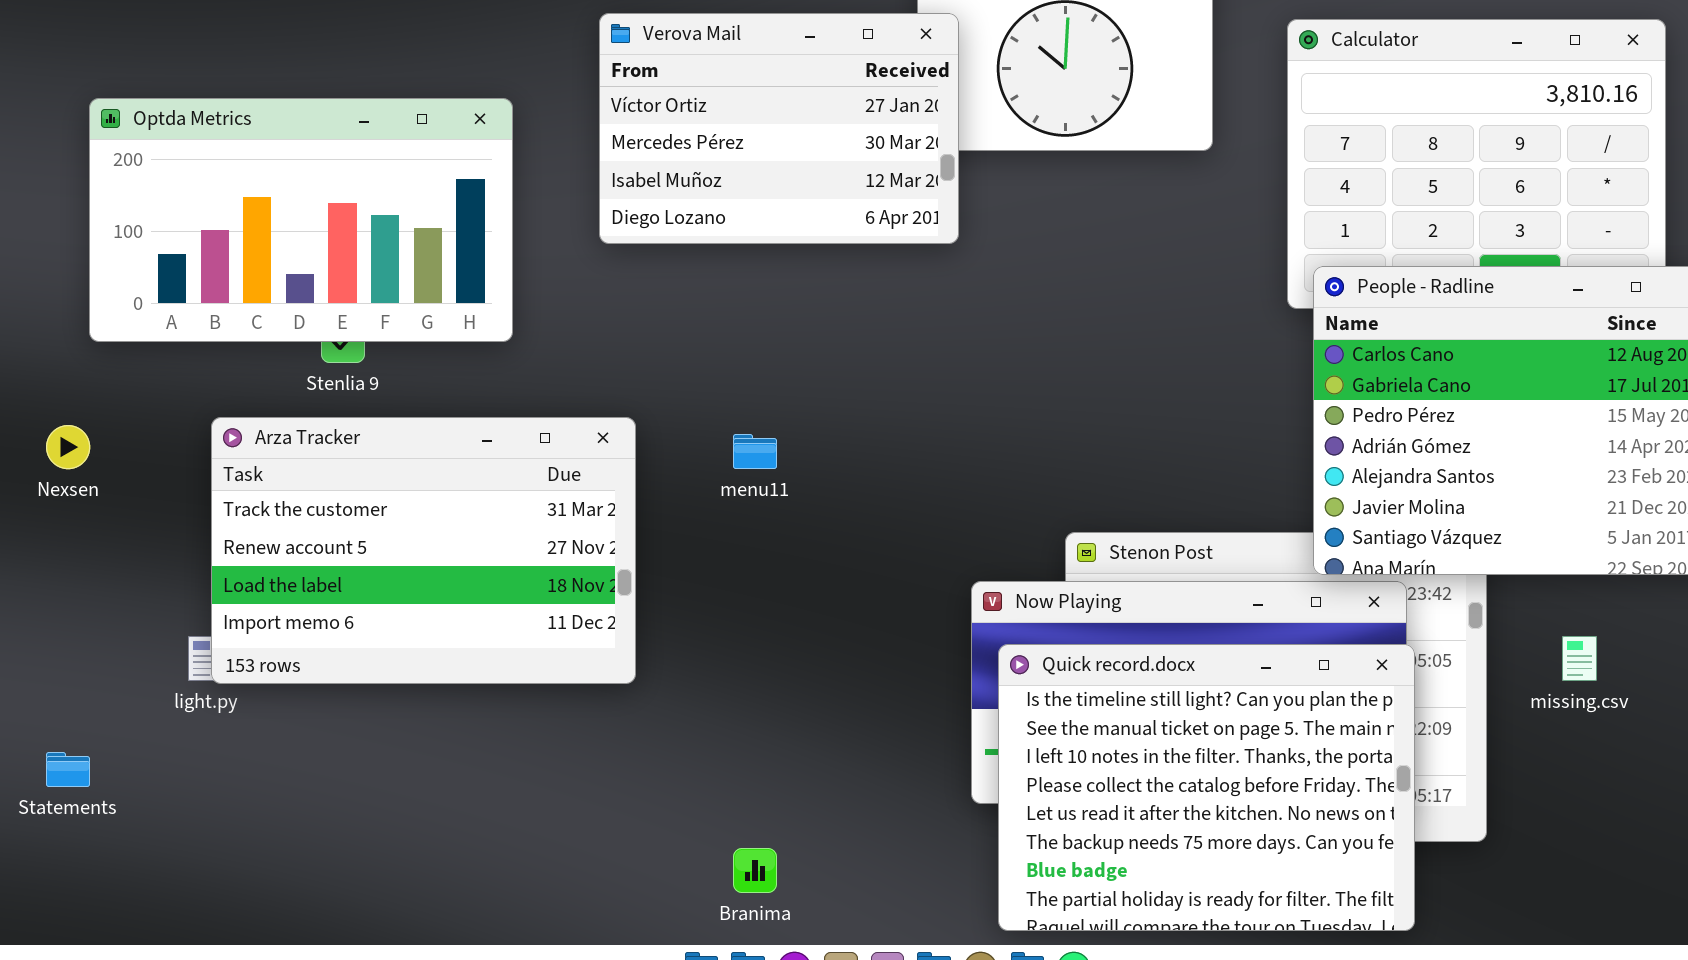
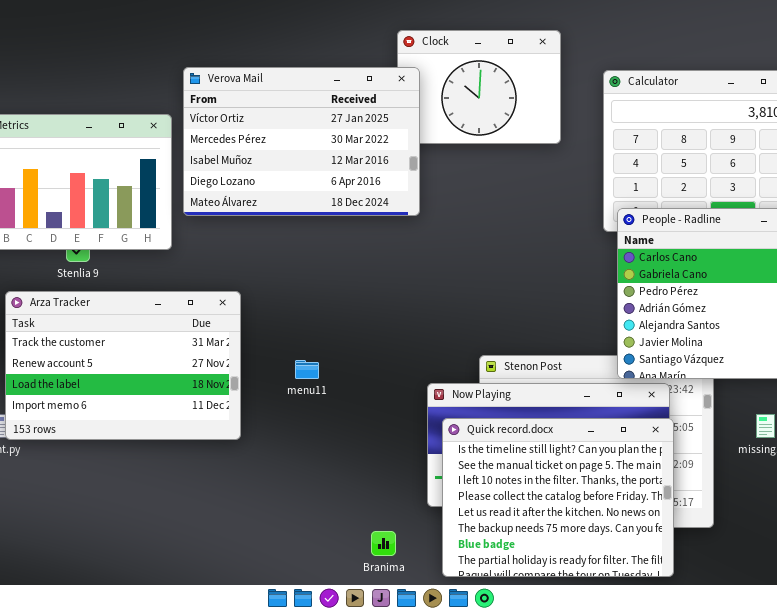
Verova Mail: [599,13,959,244] -> [183,67,420,216], resized
menu11: [733,434,777,469] -> [295,360,319,379], moved
Branima: [733,848,777,893] -> [371,531,396,556], moved

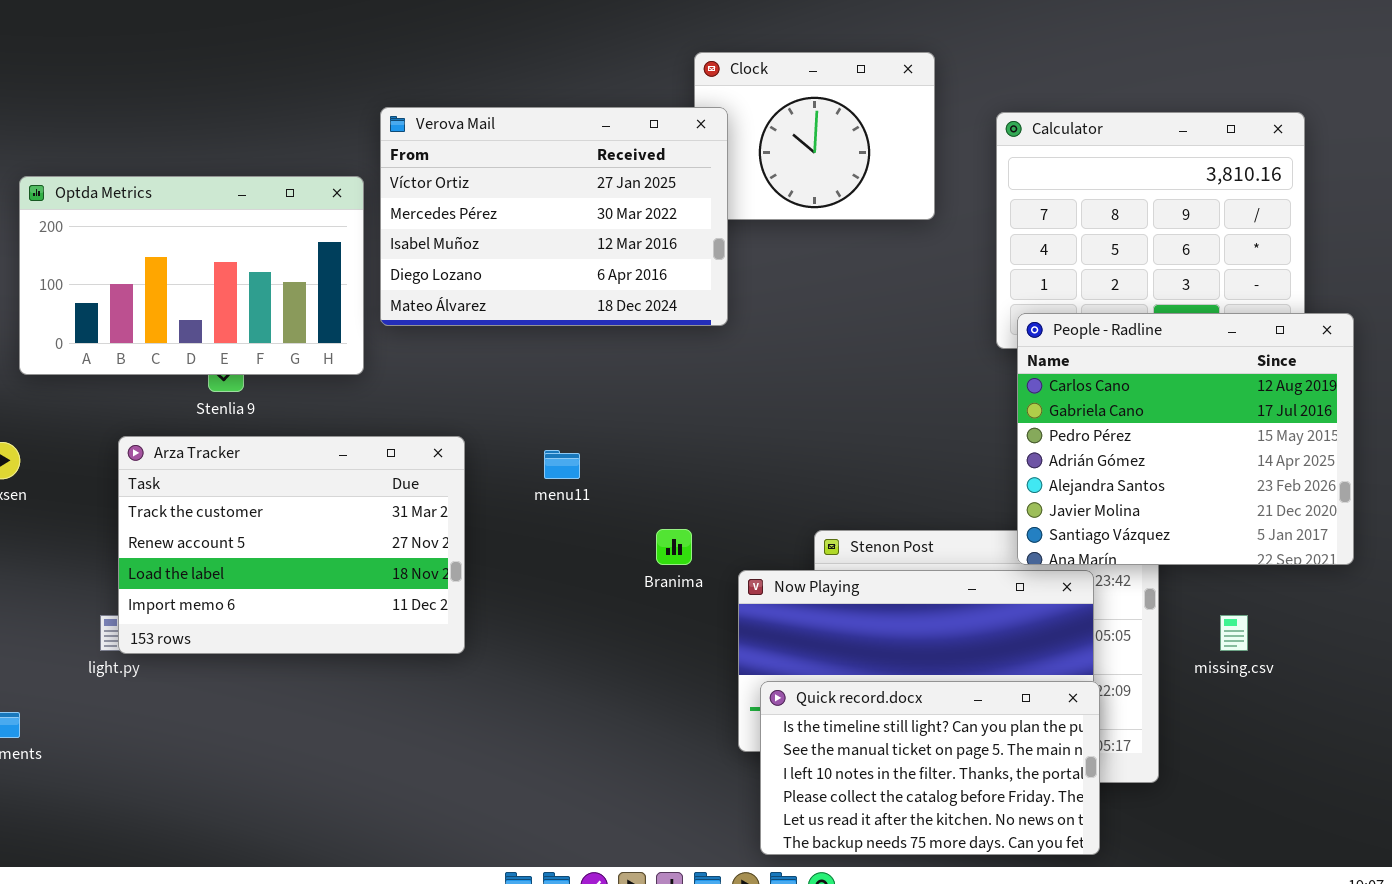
menu11: [295,360,319,379] -> [544,450,580,479], moved
Quick record.docx: [442,418,674,577] -> [760,681,1100,855], resized
Branima: [371,531,396,556] -> [656,529,692,565], moved

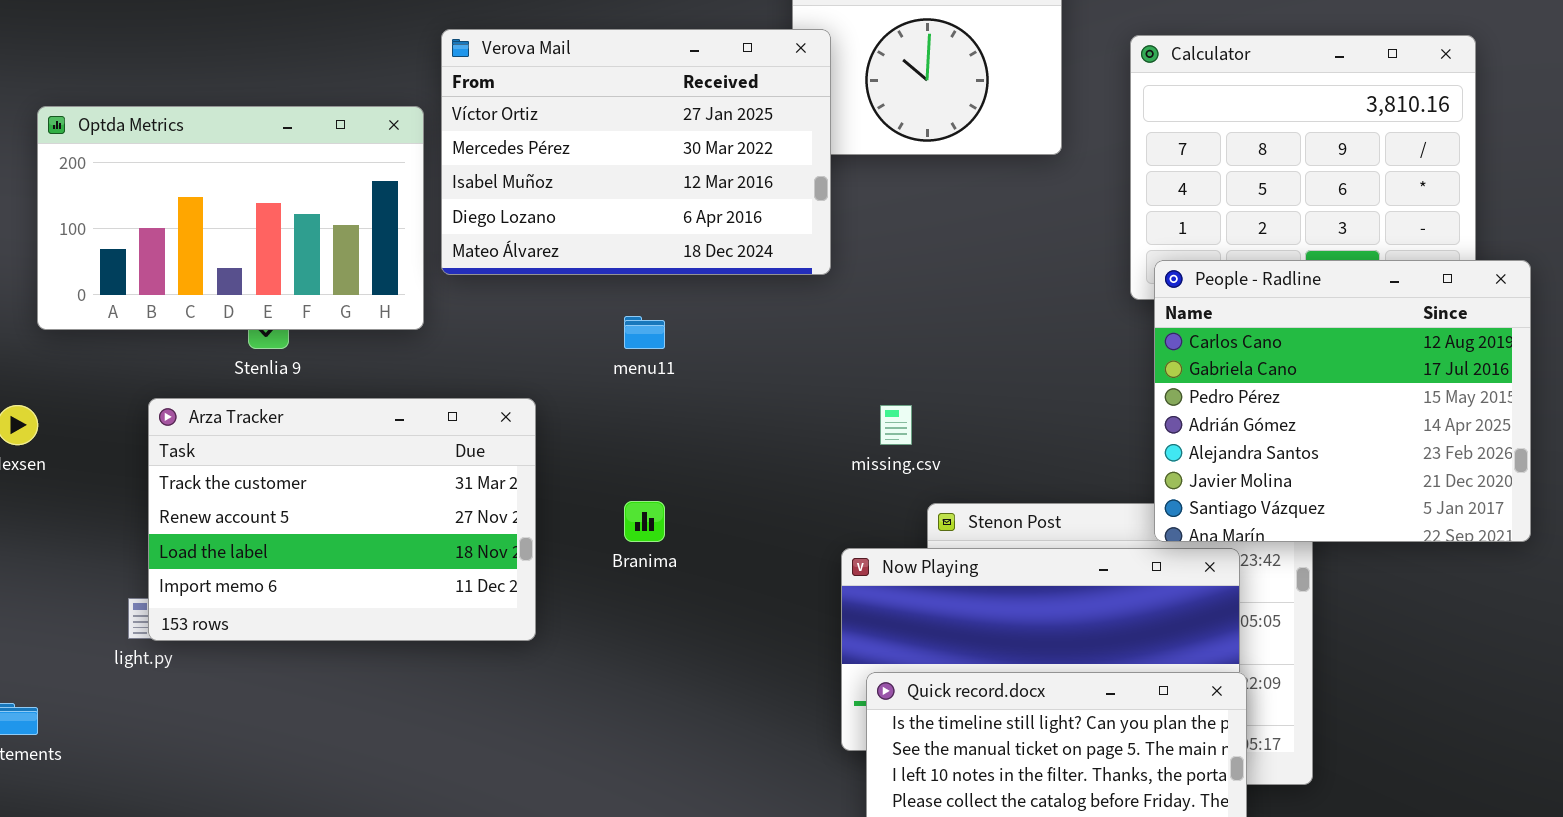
menu11: [544,450,580,479] -> [624,316,665,349], moved
Branima: [656,529,692,565] -> [624,501,665,542], moved
missing.csv: [1220,615,1248,651] -> [880,405,912,445], moved

